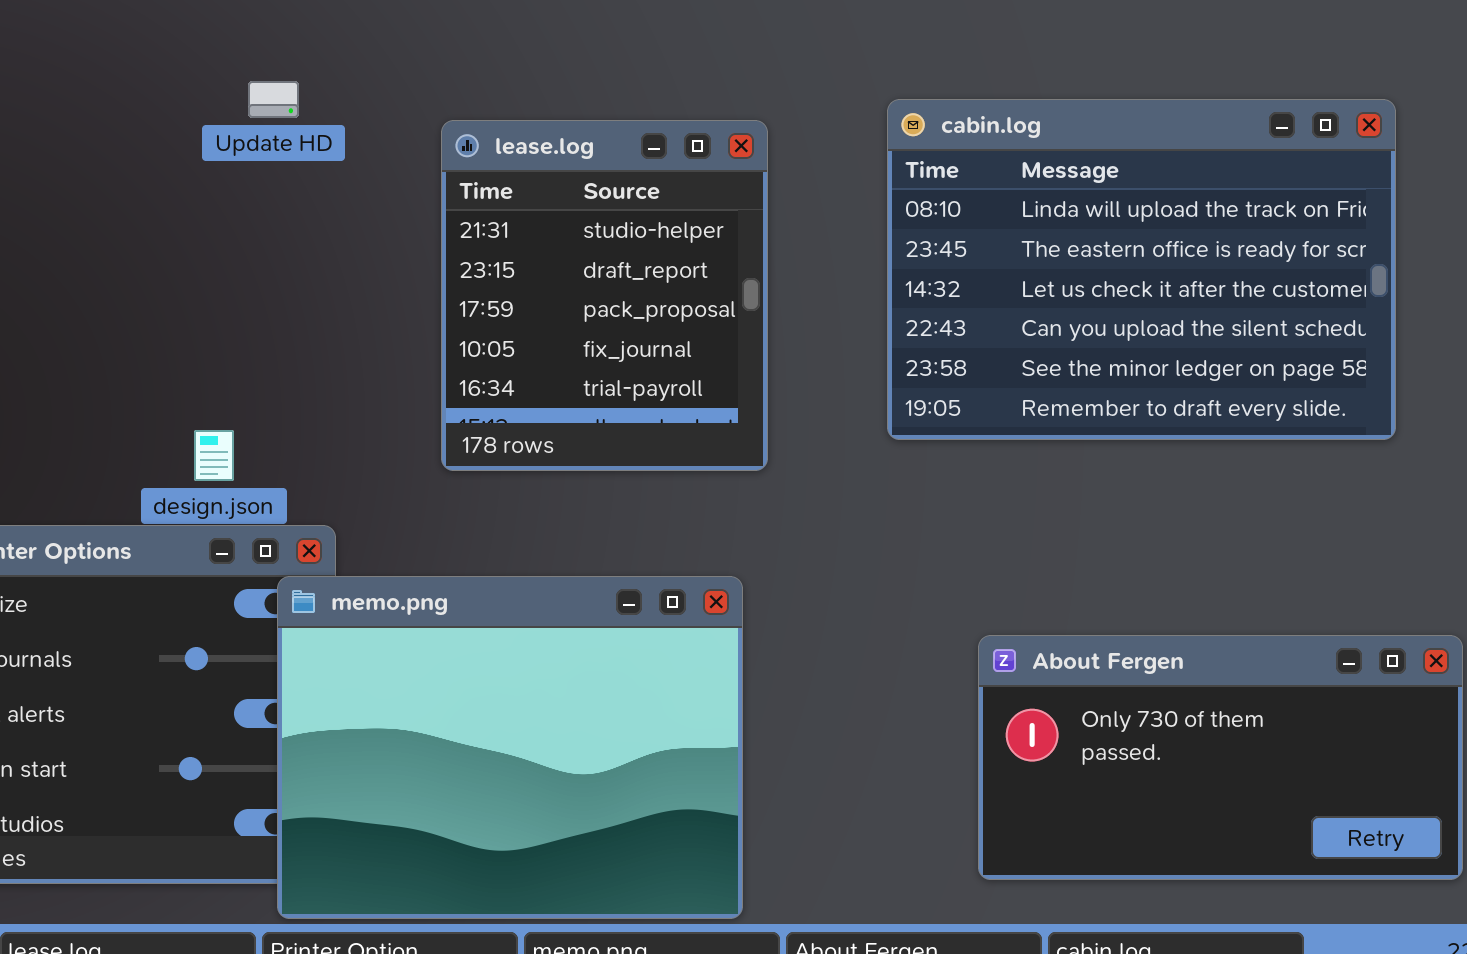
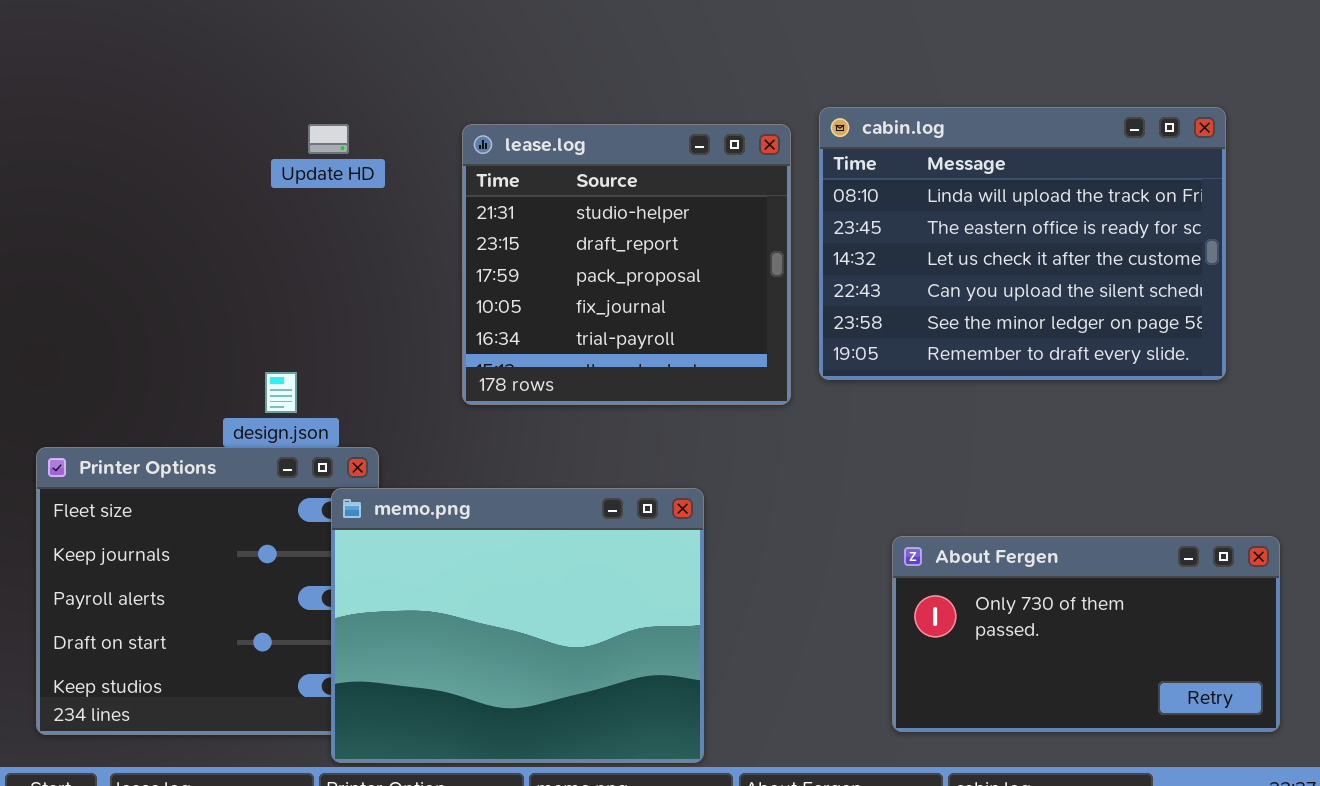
Update HD: [248,81,299,118] -> [308,124,349,154], moved
lease.log: [441,120,768,471] -> [462,124,791,405], resized

